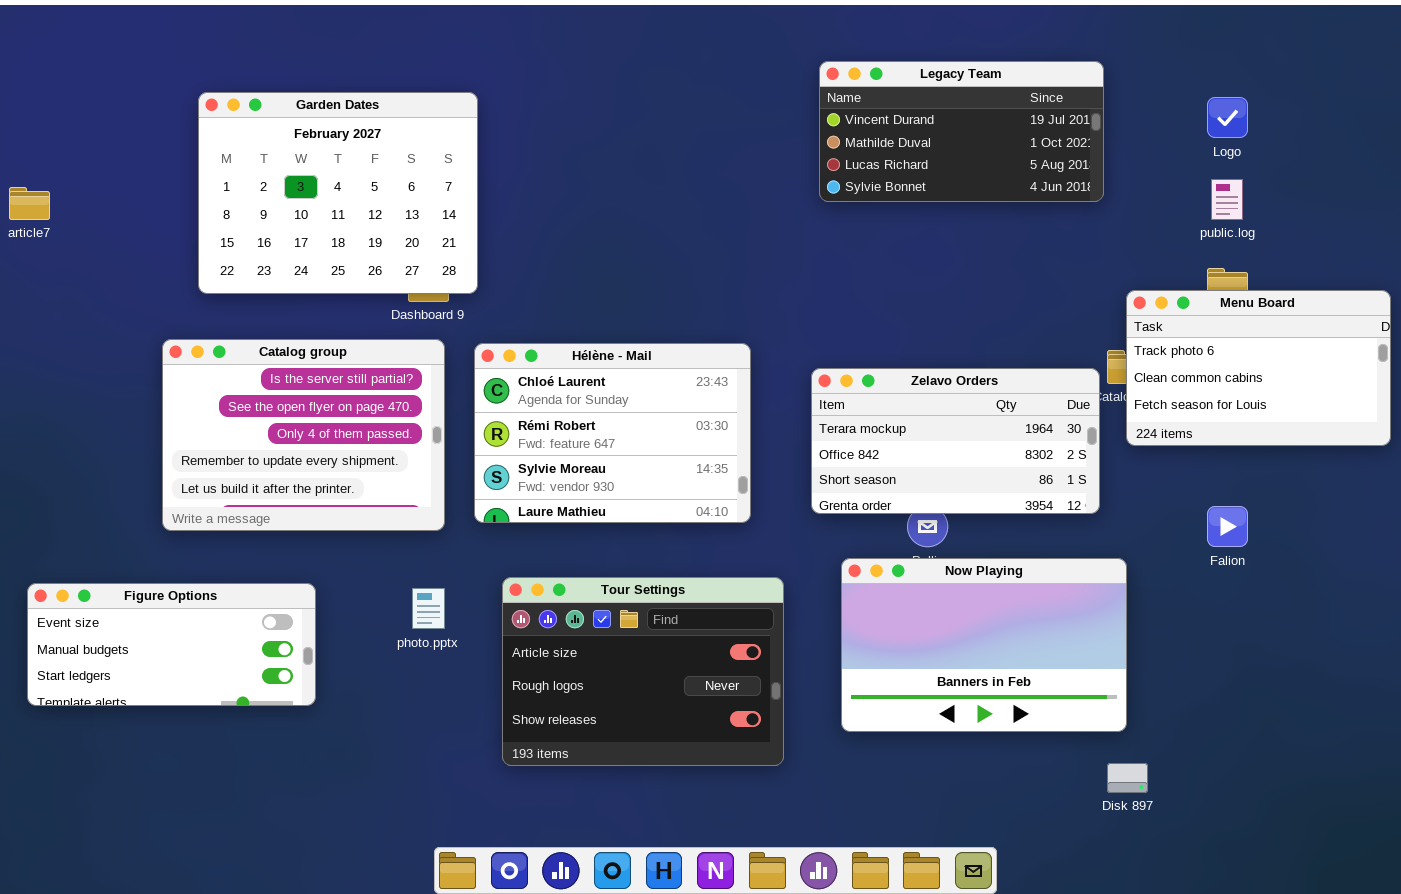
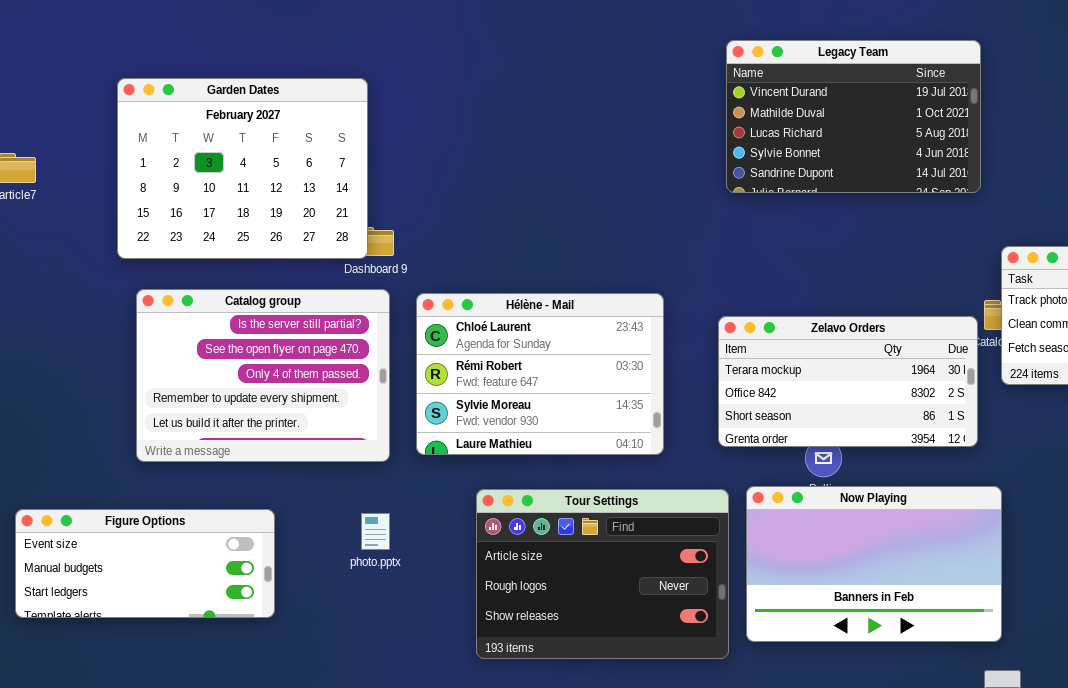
Legacy Team: [819,61,1104,202] -> [726,40,981,193], resized
Garden Dates: [198,92,478,294] -> [117,78,368,259], moved
Tour Settings: [502,577,784,766] -> [476,489,729,659], moved

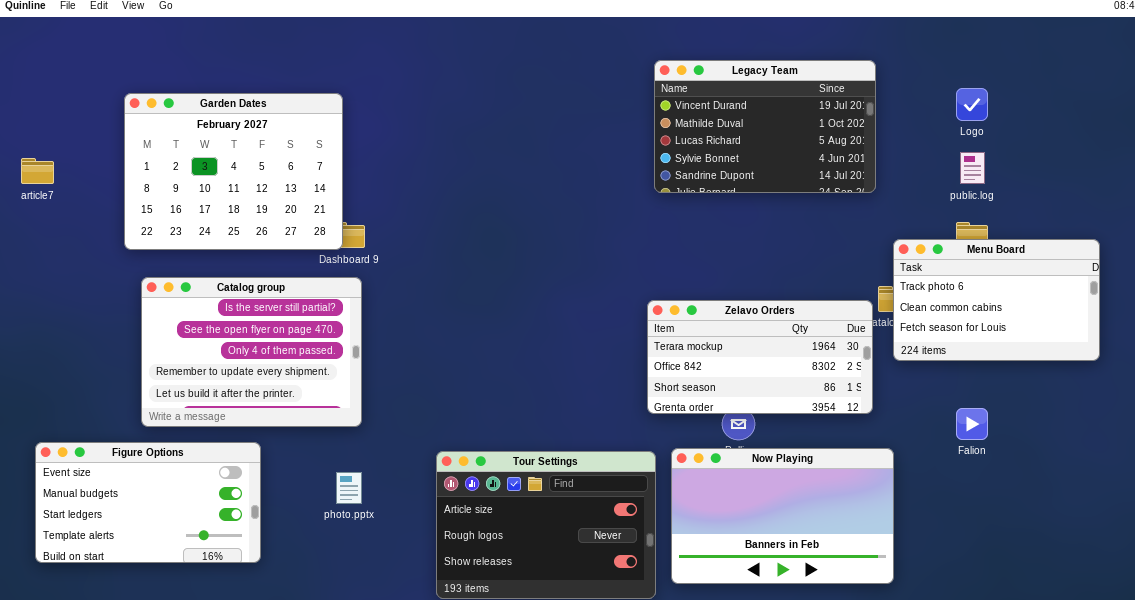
Hélène - Mail: [416,293,664,455] -> none, closed
Figure Options: [15,509,275,618] -> [35,442,261,563], resized

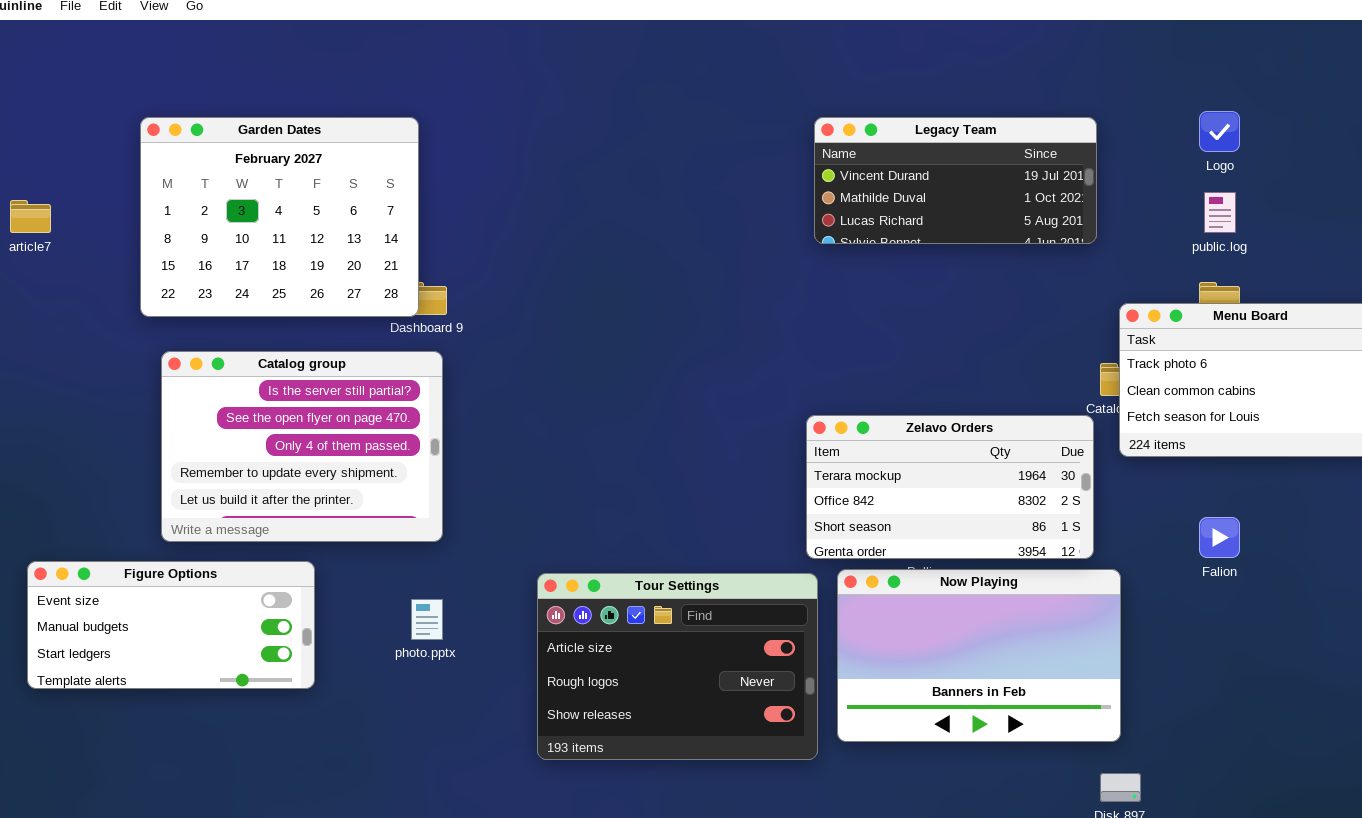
Legacy Team: [654,60,876,193] -> [814,117,1097,244], resized
Zelavo Orders: [647,300,873,414] -> [806,415,1094,559], moved
Figure Options: [35,442,261,563] -> [27,561,315,689], resized

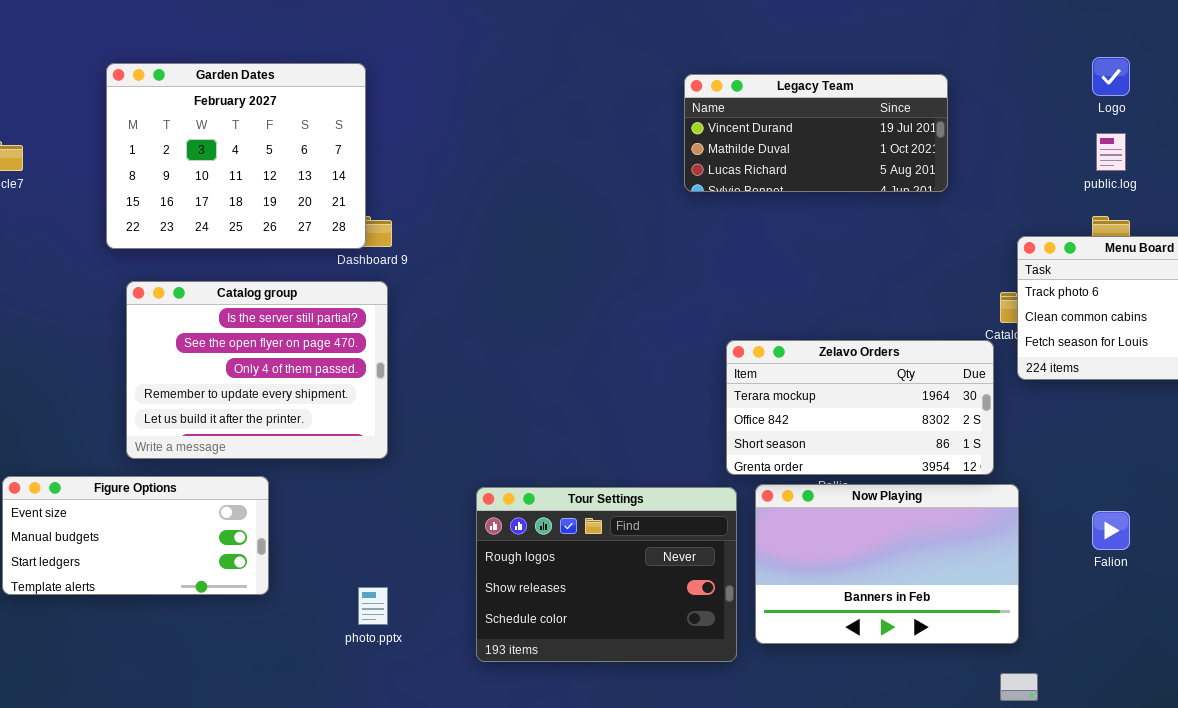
Legacy Team: [814,117,1097,244] -> [684,74,948,192], moved
Falion: [1199,517,1240,558] -> [1092,511,1130,550], moved
Tour Settings: [537,573,818,760] -> [476,487,737,662], scrolled down 1 row
photo.pptx: [411,599,443,640] -> [358,587,388,625], moved

